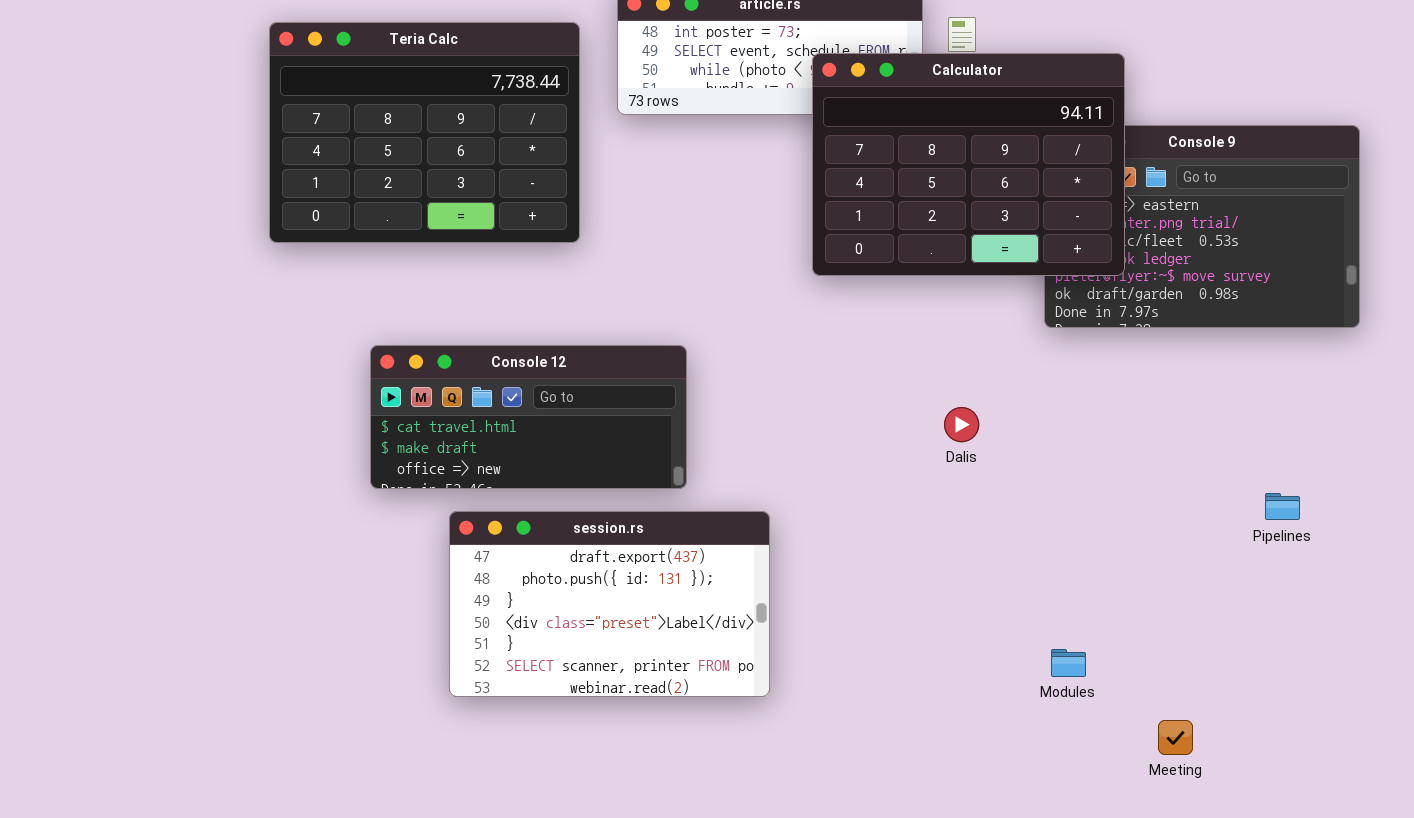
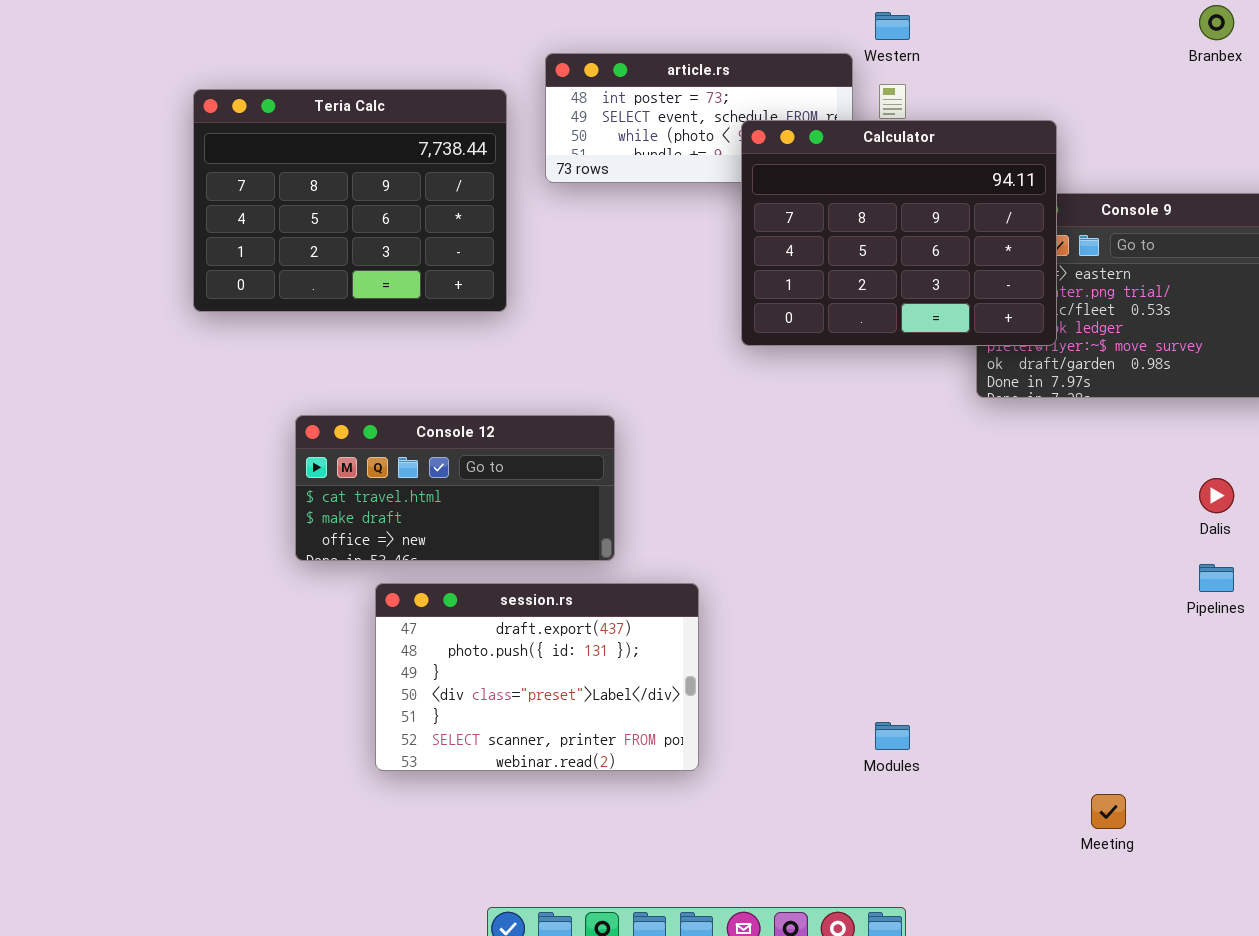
Dalis: [944,407,979,442] -> [1199,478,1234,513], moved
Modules: [1051,649,1086,677] -> [875,722,910,750], moved

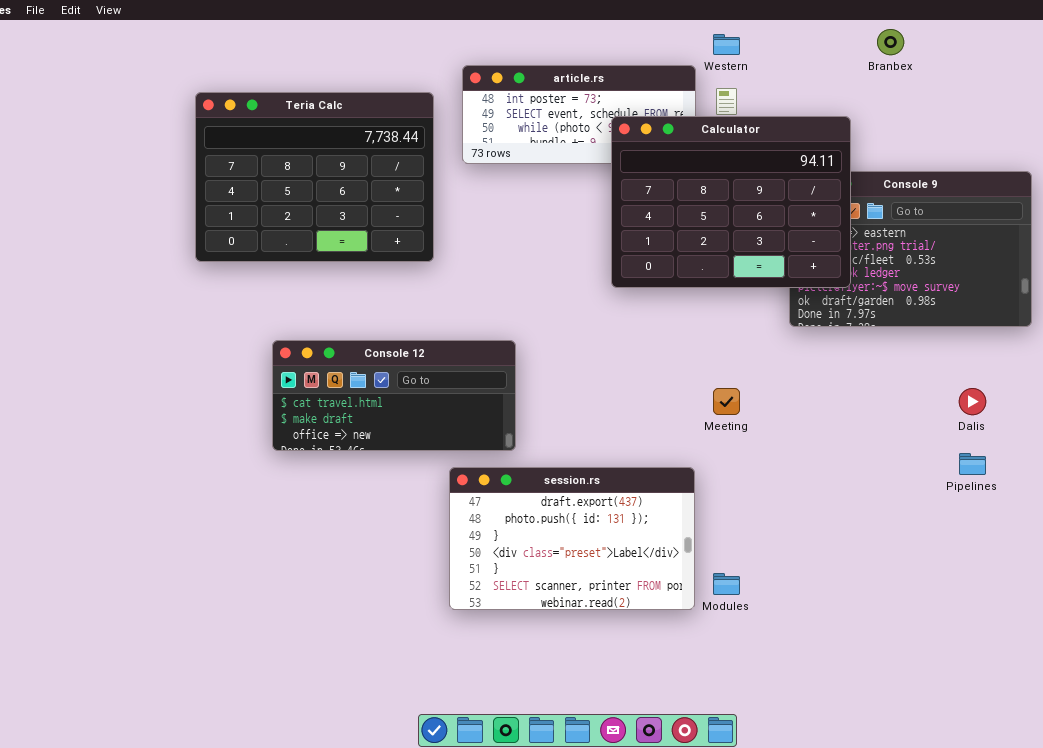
Branbex: [1199,5,1234,40] -> [877,29,904,55], moved
session.rs: [375,583,699,771] -> [449,467,695,610], moved
Meeting: [1091,794,1126,829] -> [713,388,740,415], moved

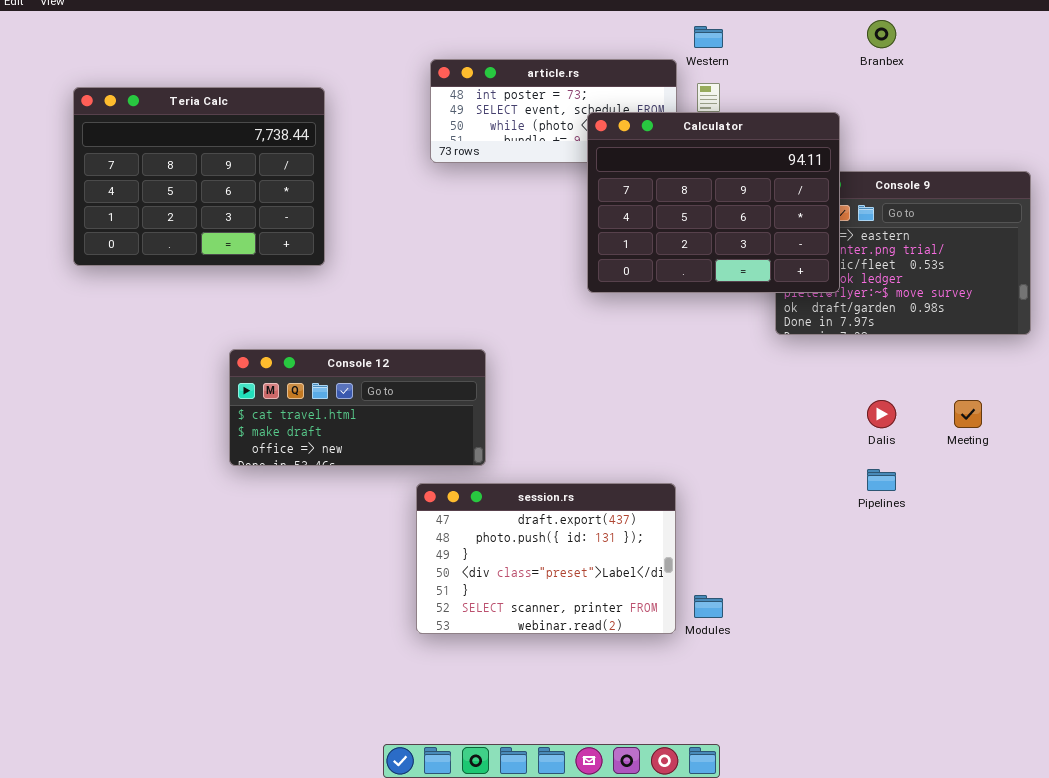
Teria Calc: [195,92,434,262] -> [73,87,325,266], moved
Meeting: [713,388,740,415] -> [954,400,982,428], moved
Dalis: [959,388,986,415] -> [867,400,896,428], moved
Pipelines: [959,453,986,475] -> [867,469,896,491], moved

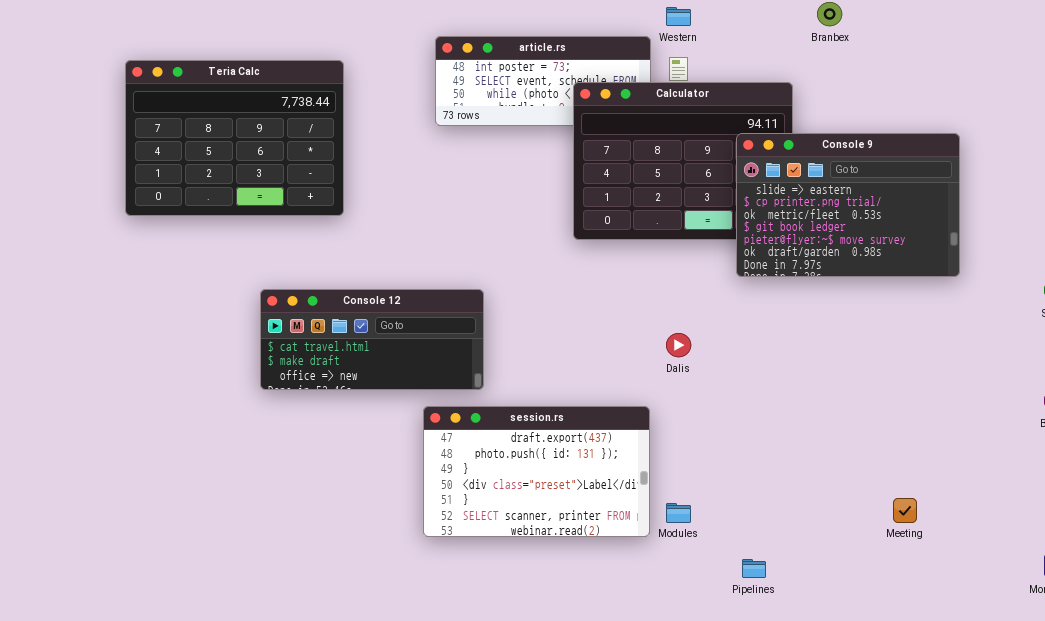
Console 9: [775,171,1031,335] -> [736,133,960,277], raised
Dalis: [867,400,896,428] -> [666,333,691,357], moved
Meeting: [954,400,982,428] -> [893,498,917,523], moved
Pipelines: [867,469,896,491] -> [742,559,766,578], moved

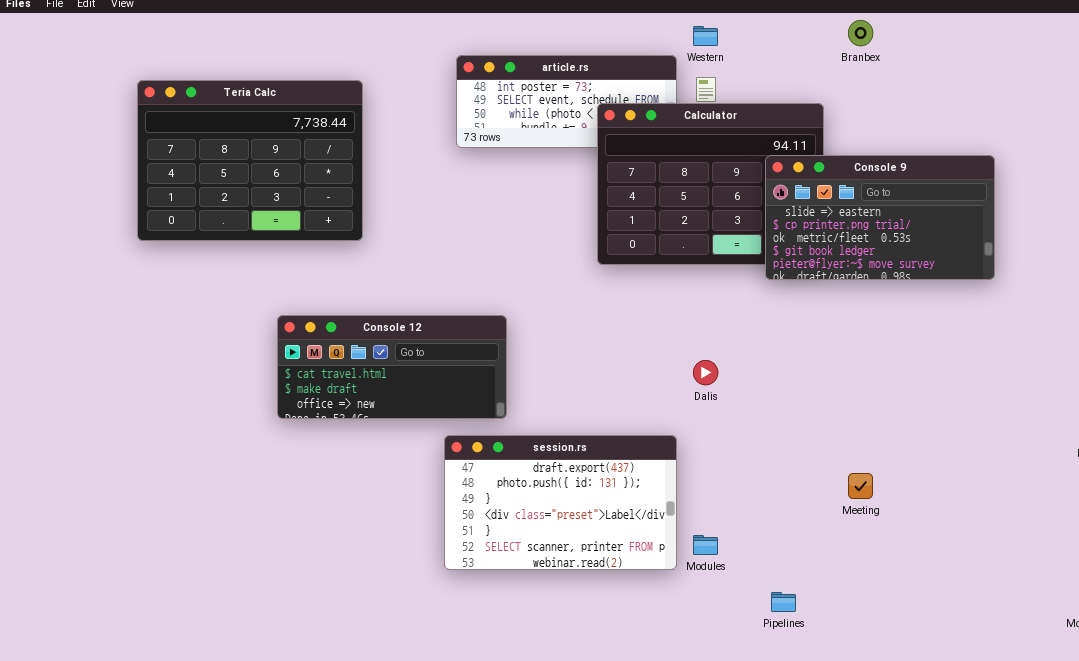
Console 9: [736,133,960,277] -> [765,155,995,280], resized
Meeting: [893,498,917,523] -> [848,473,873,499], moved

